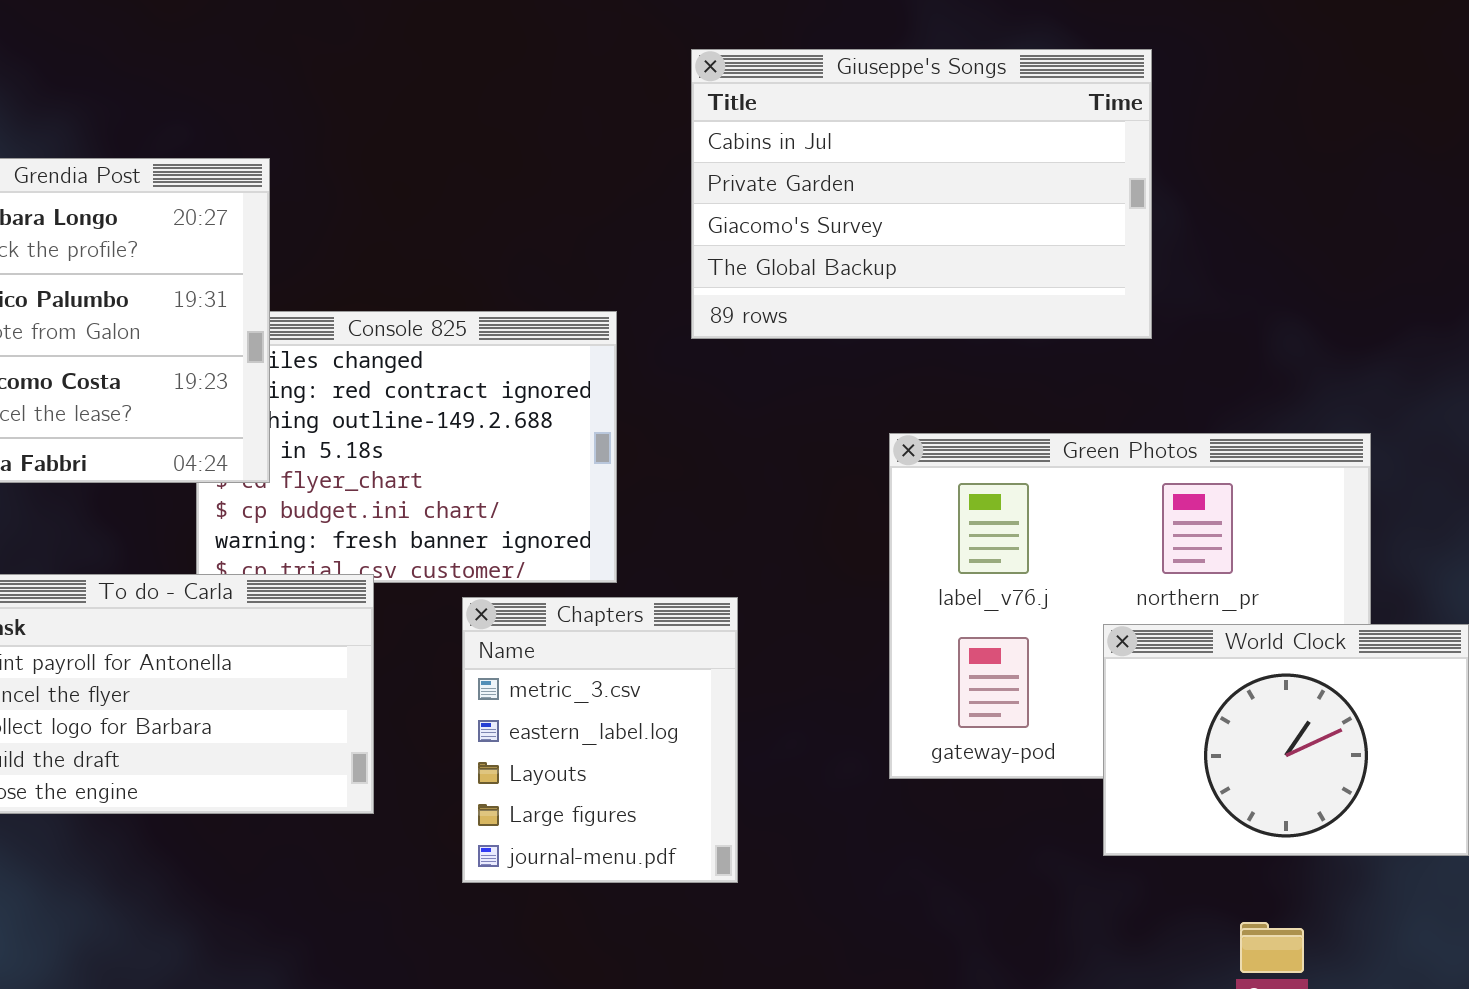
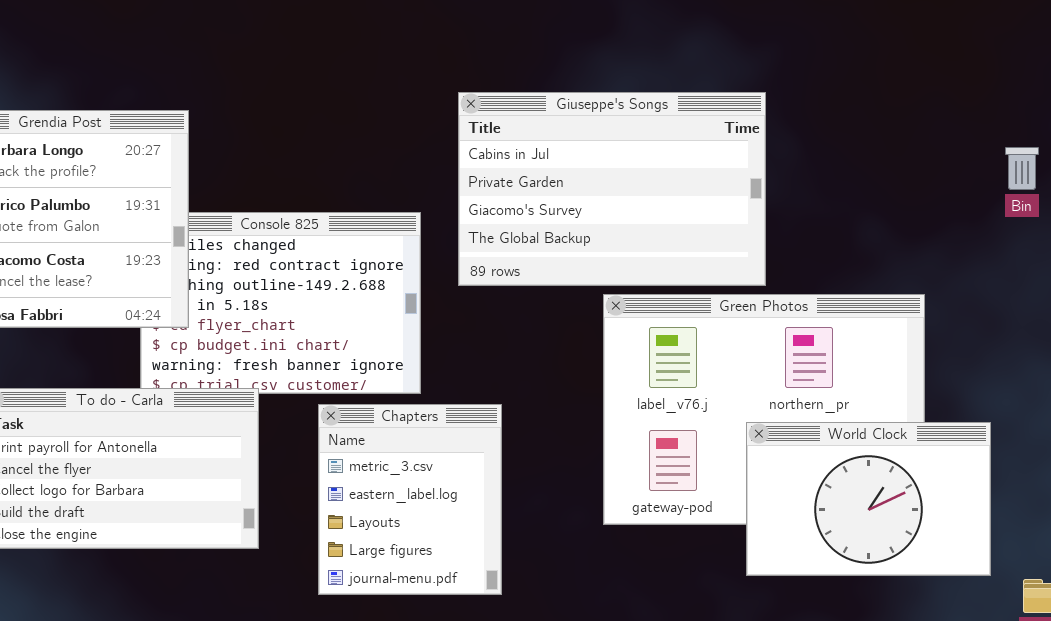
Giuseppe's Songs: [691,49,1152,339] -> [458,92,766,286], moved

